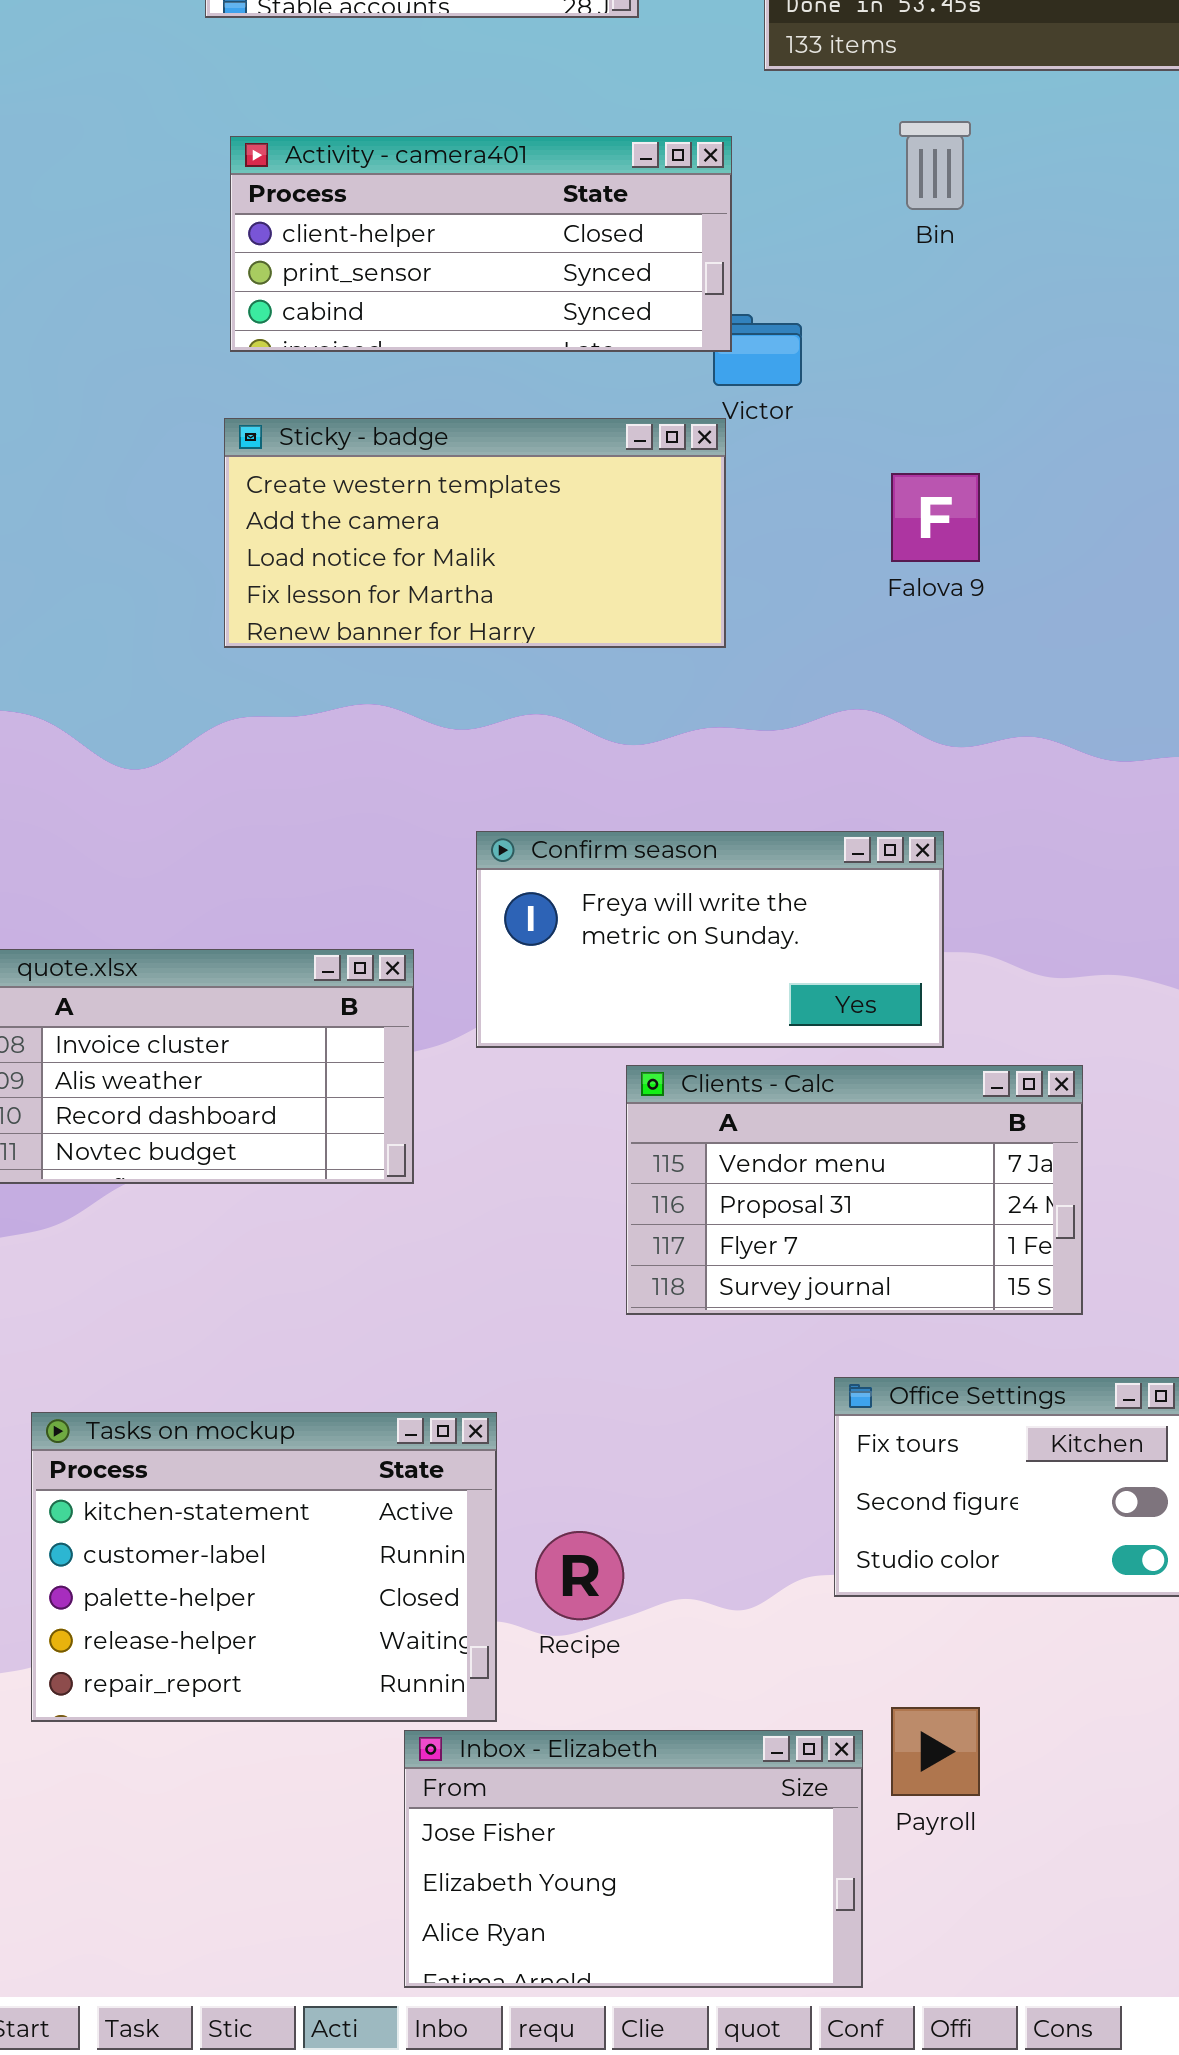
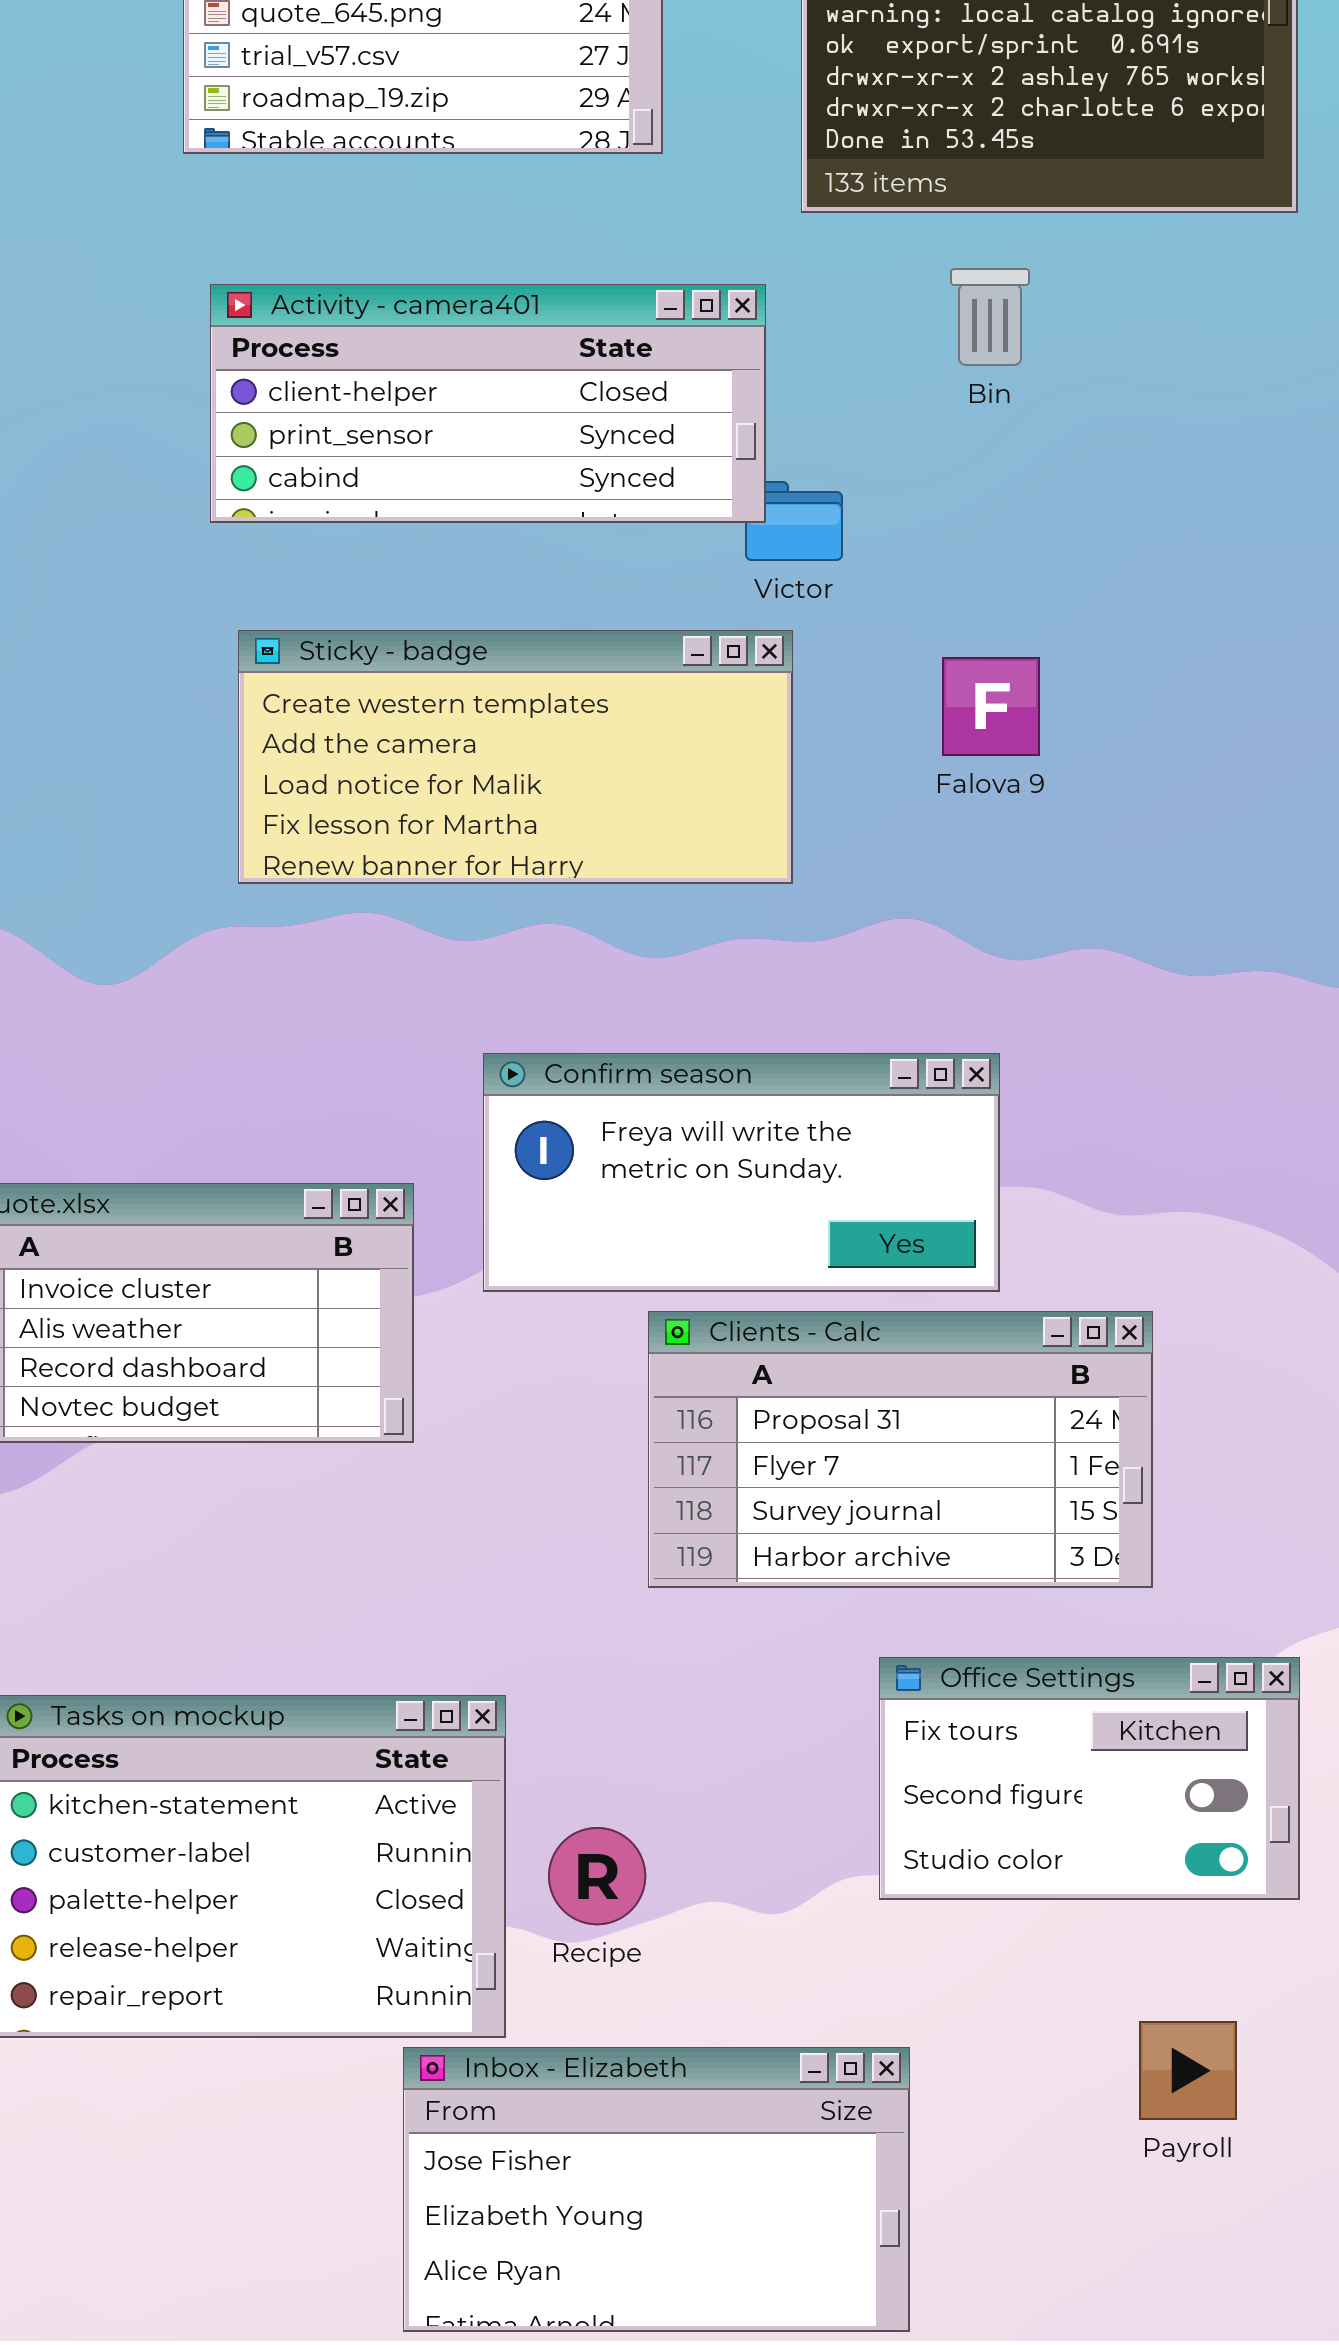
Sticky - badge: [224,418,726,648] -> [238,630,793,884], moved
Clients - Calc: [626,1065,1083,1315] -> [648,1311,1153,1588], scrolled down 1 row
Payroll: [891,1707,980,1796] -> [1139,2021,1237,2120], moved

